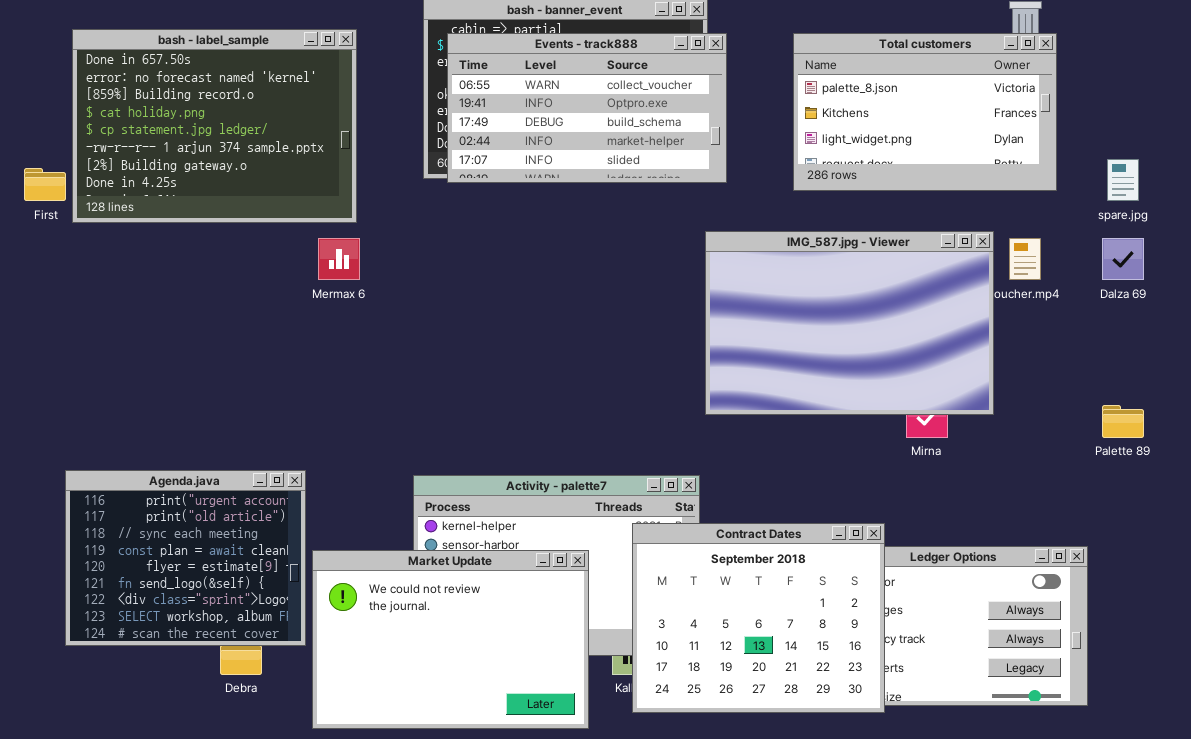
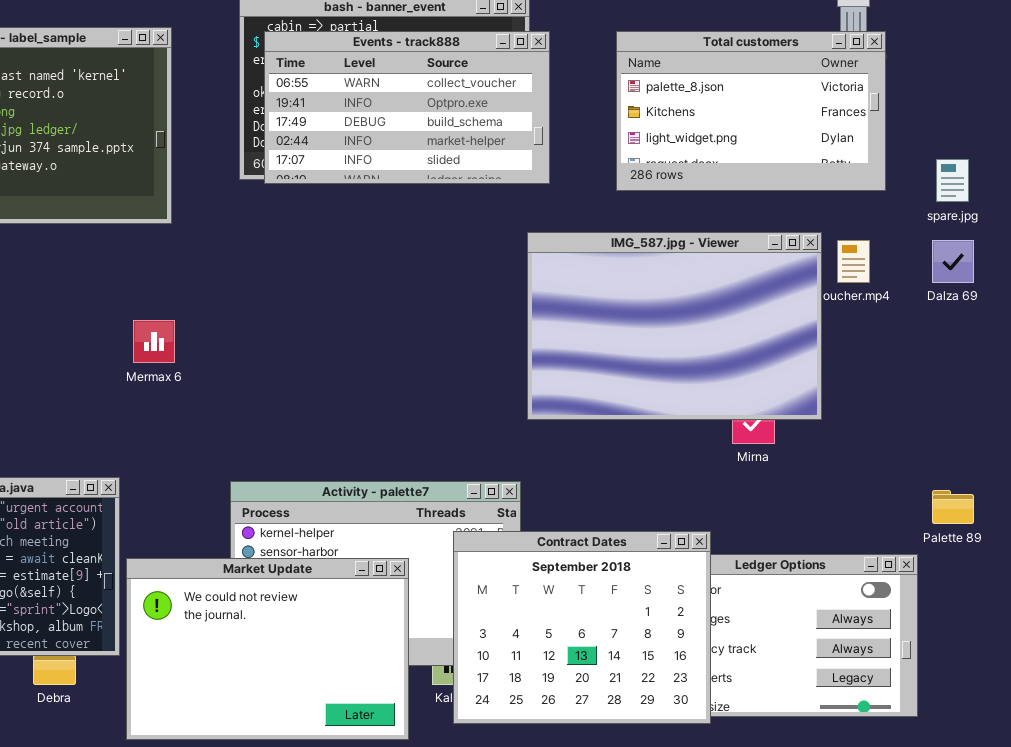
Mermax 6: [318,238,360,280] -> [133,320,175,363], moved
Palette 89: [1102,405,1144,438] -> [932,490,974,524], moved

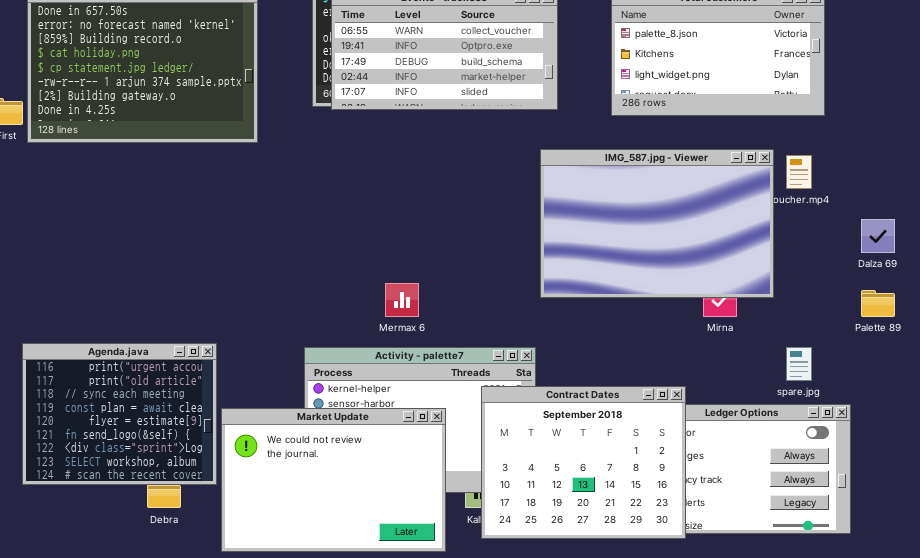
spare.jpg: [936,159,969,202] -> [786,347,812,381], moved
Dalza 69: [932,240,974,283] -> [861,219,895,253], moved
Mermax 6: [133,320,175,363] -> [385,283,419,317], moved
Palette 89: [932,490,974,524] -> [861,290,895,317], moved

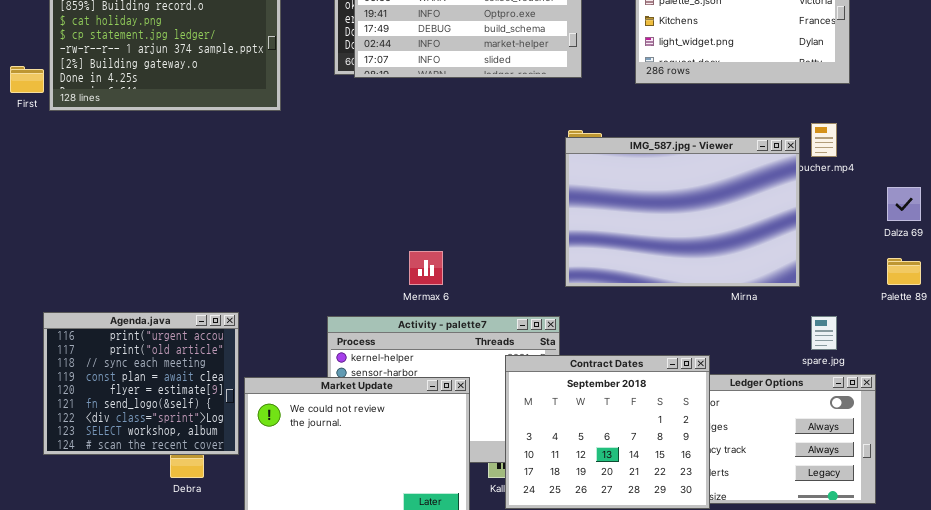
IMG_587.jpg - Viewer: [540,149,774,298] -> [565,137,800,287], moved

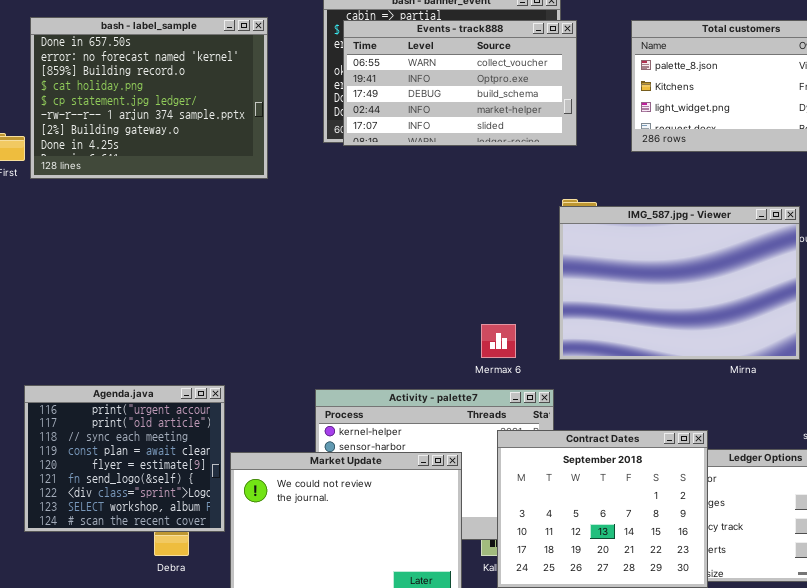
Mermax 6: [409,251,443,285] -> [481,324,516,358], moved

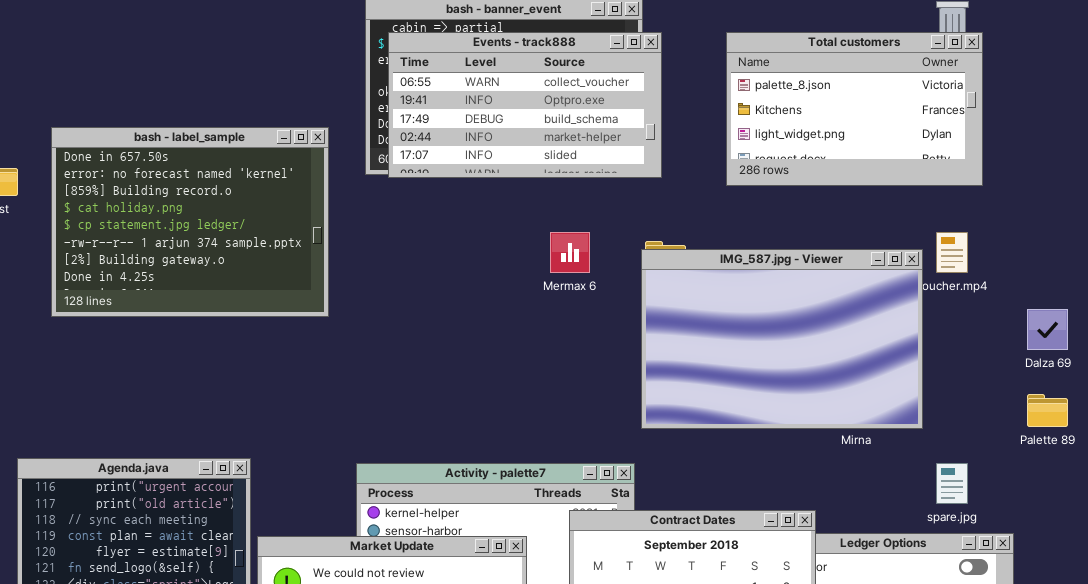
bash - label_sample: [30,17,268,179] -> [51,127,329,317], moved
Mermax 6: [481,324,516,358] -> [550,232,590,273], moved

